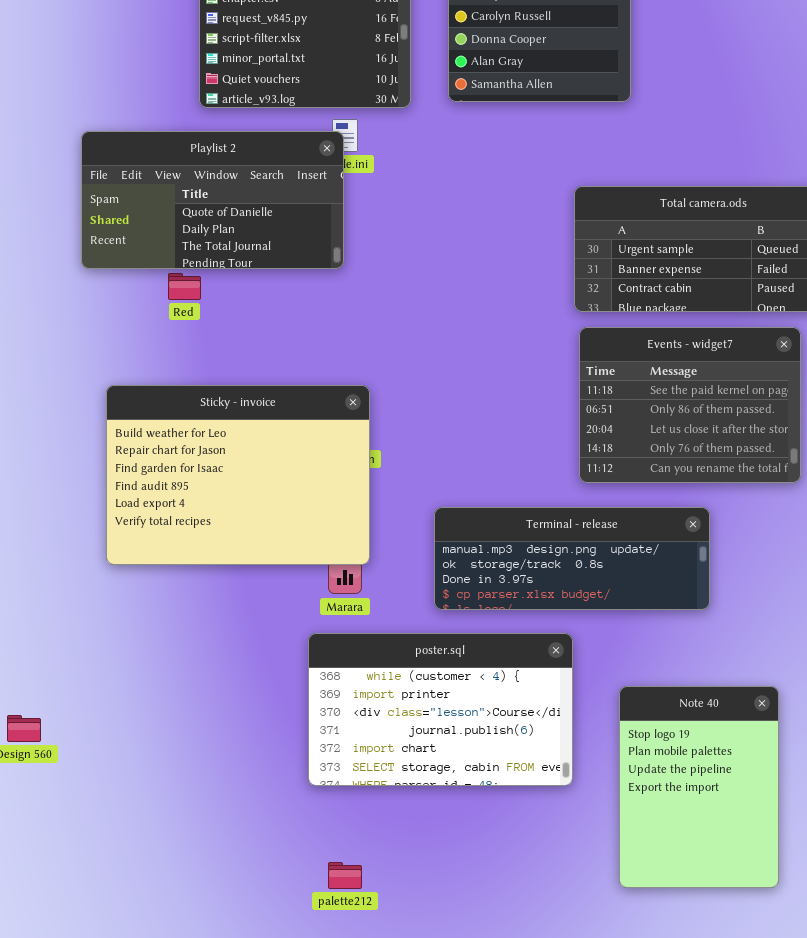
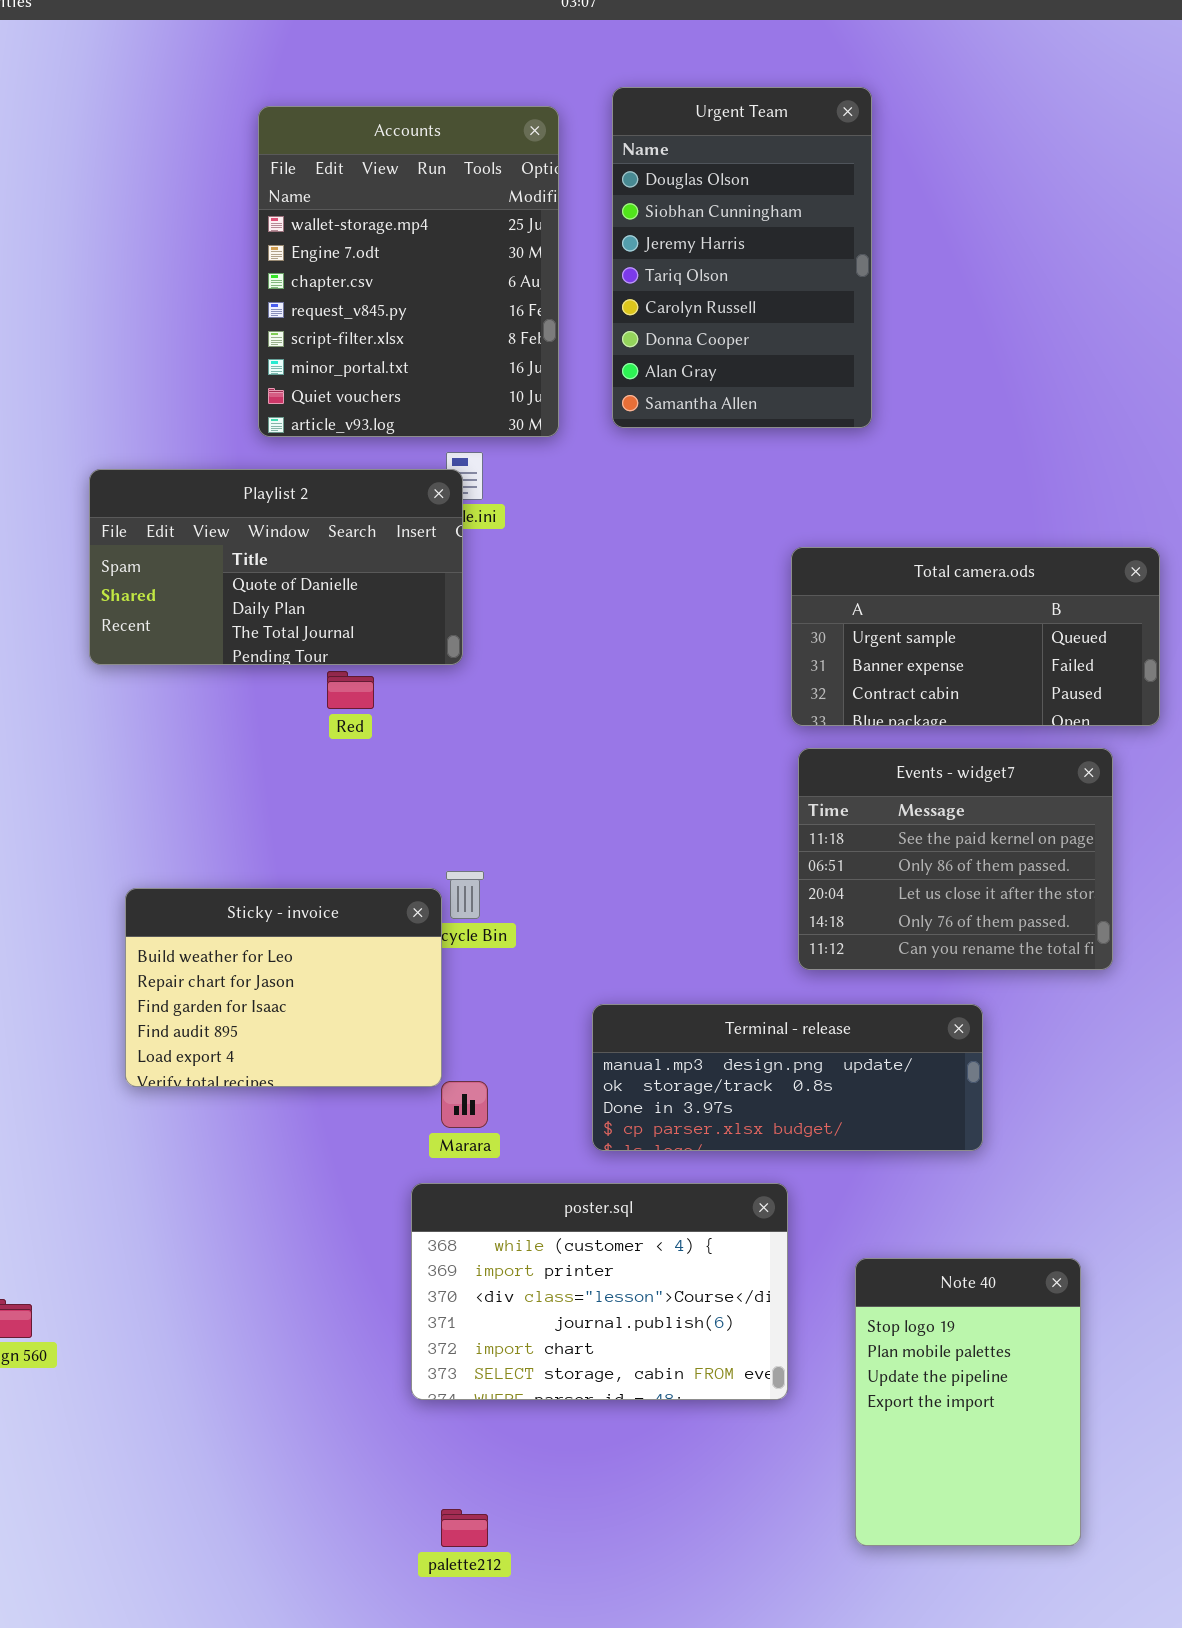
Red: [168,273,201,300] -> [327,671,374,709], moved
Sticky - invoice: [106,385,370,565] -> [125,888,442,1087], resized

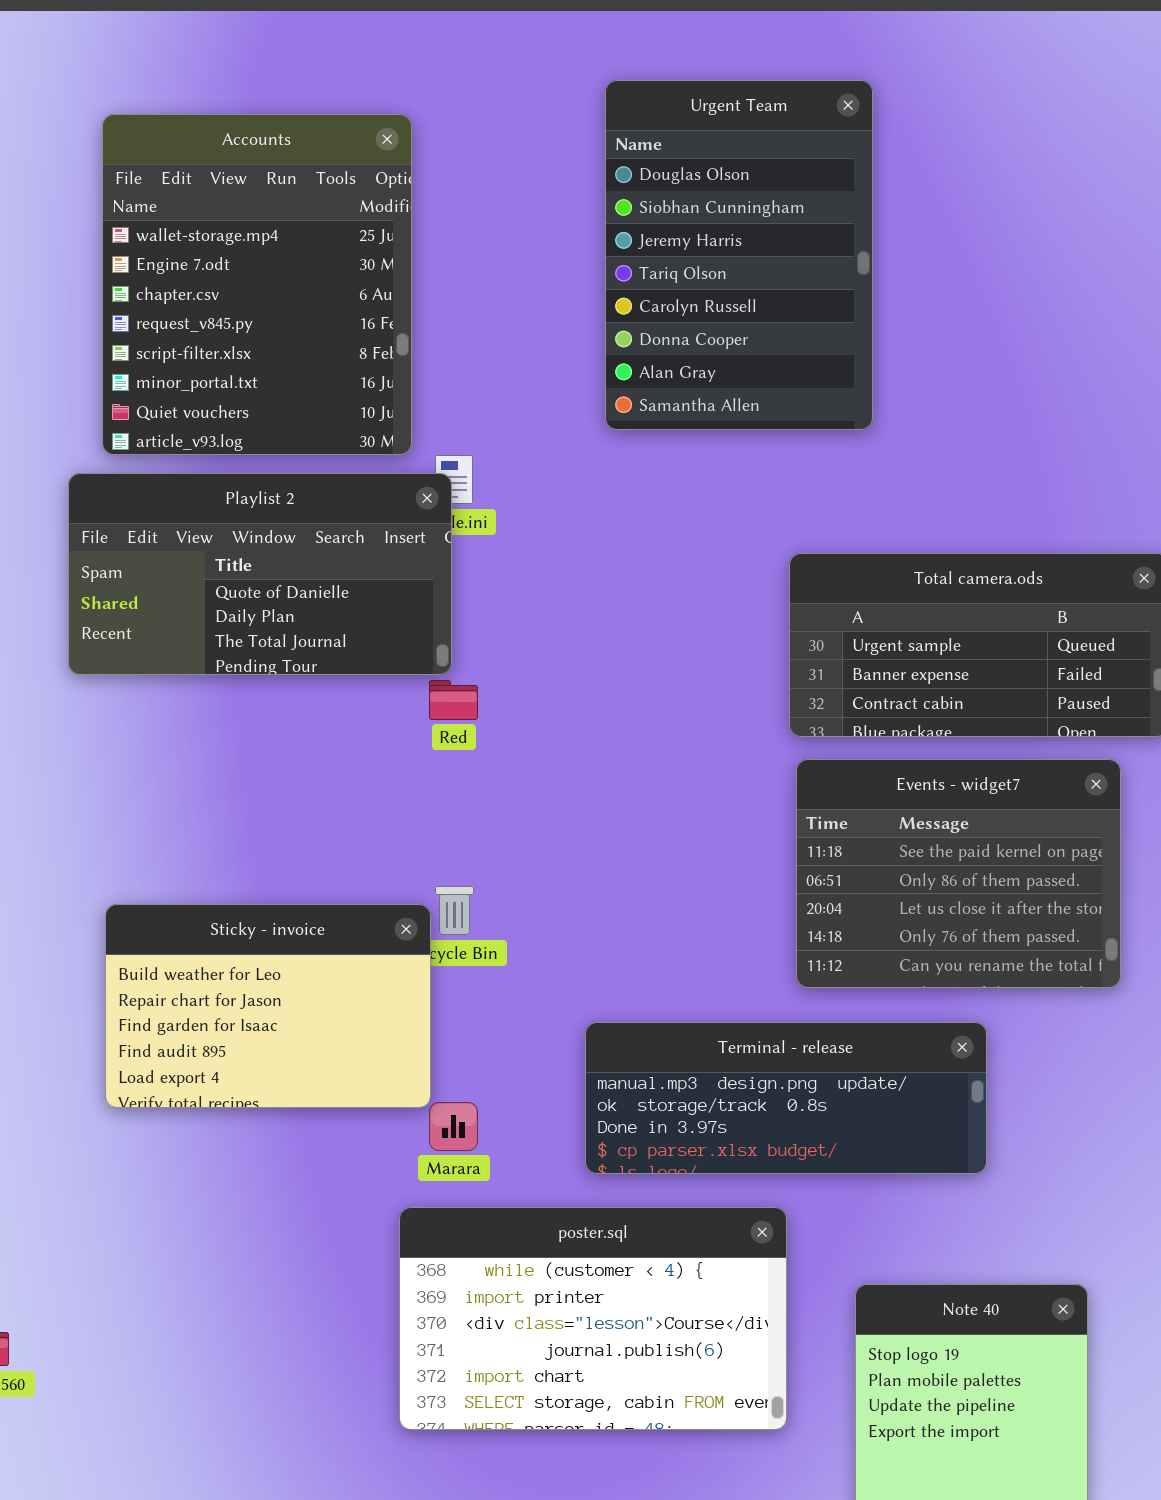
Accounts: [258,106,559,437] -> [102,114,412,455], moved
Red: [327,671,374,709] -> [429,680,478,720], moved

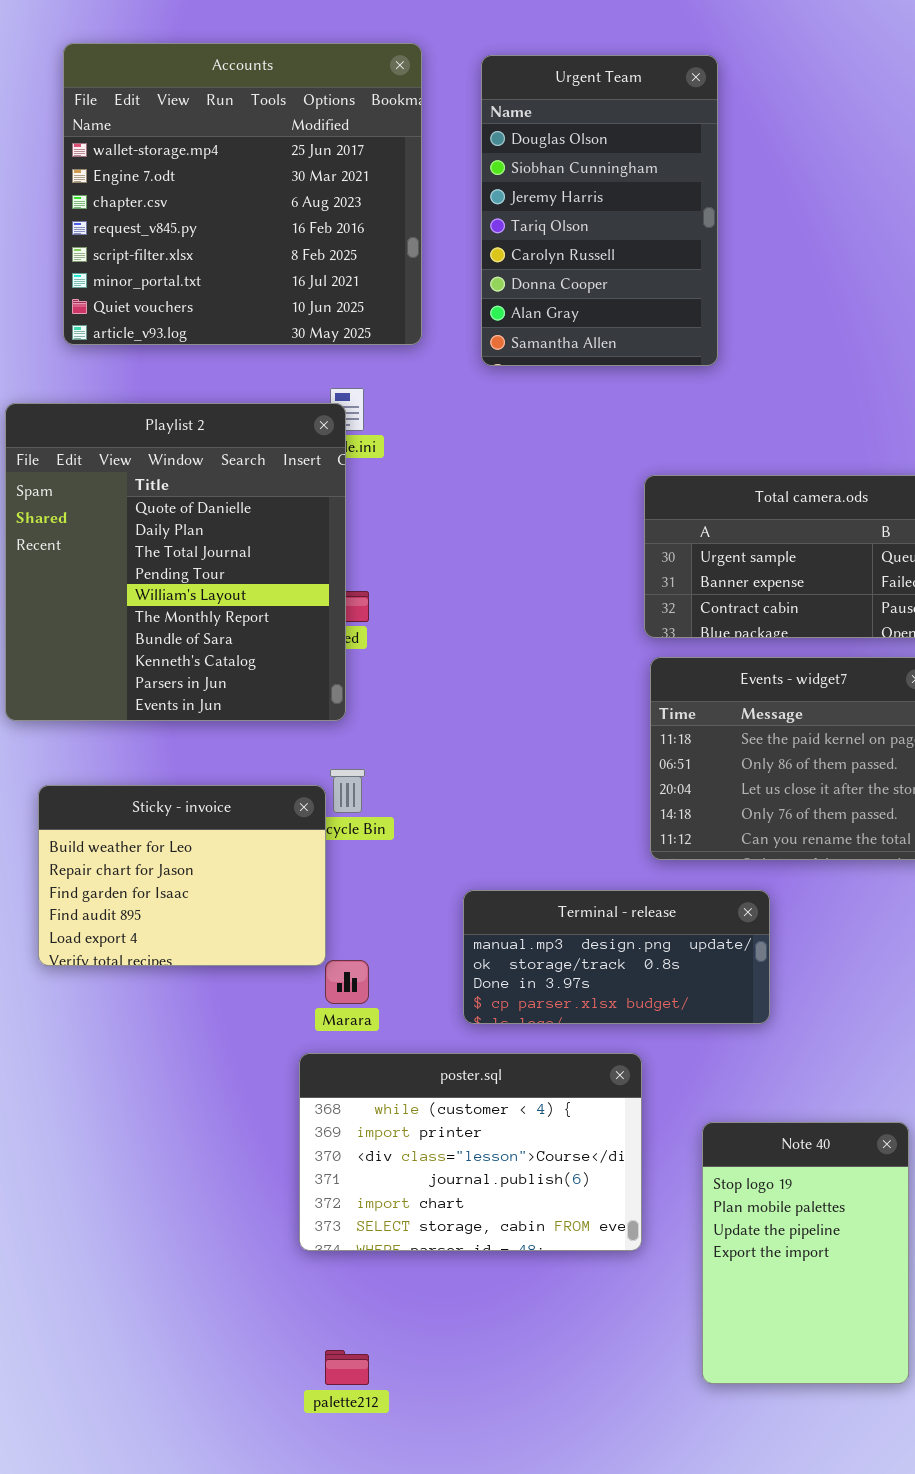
Accounts: [102,114,412,455] -> [63,43,422,345], moved, resized
Playlist 2: [68,473,452,675] -> [5,403,346,721], resized
Terminal - release: [585,1022,987,1174] -> [463,890,770,1024], resized

